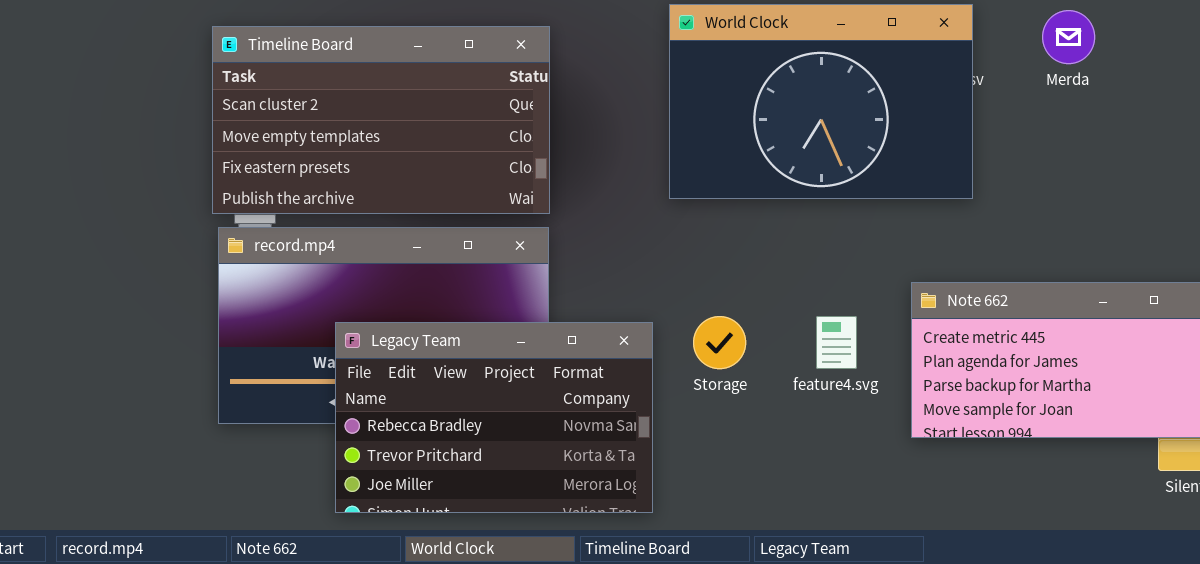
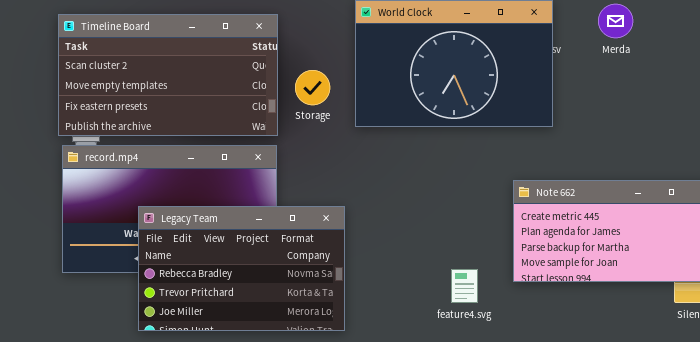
Storage: [693,316,746,369] -> [295,70,330,105], moved
feature4.svg: [816,316,857,369] -> [451,269,478,303], moved

